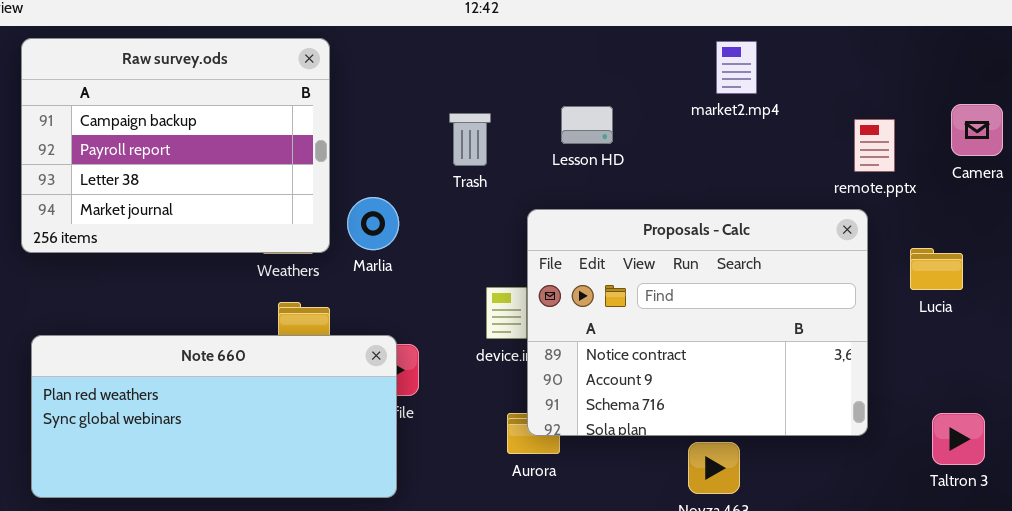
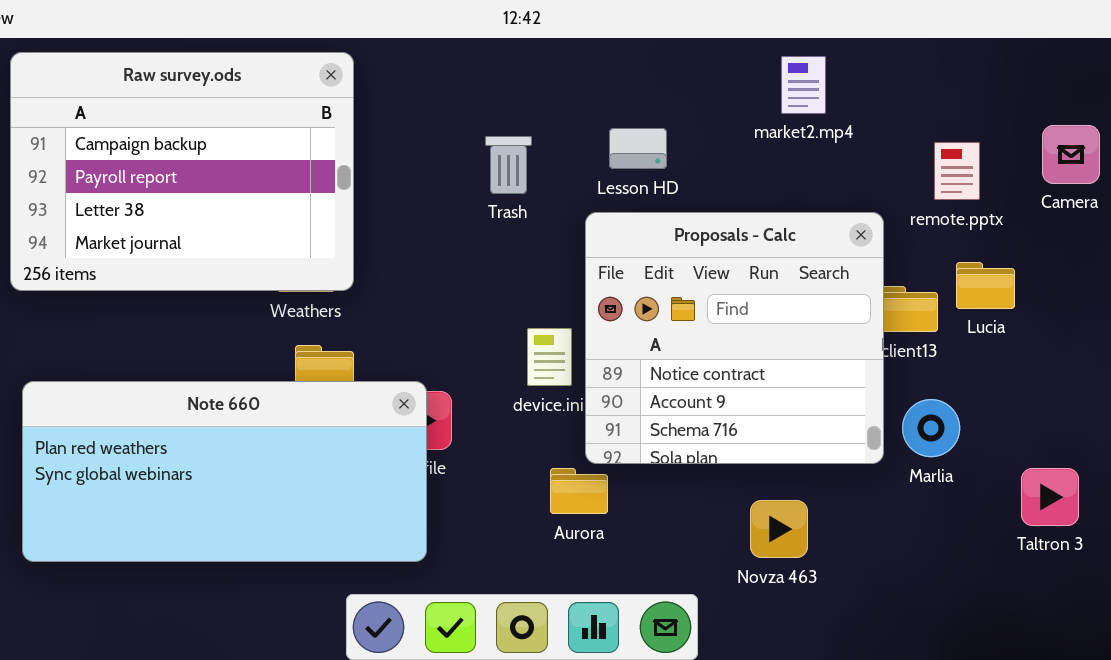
Marlia: [347,197,399,250] -> [902,399,960,457], moved
Proposals - Calc: [527,209,868,436] -> [585,212,884,464], moved, resized
Lucia: [910,248,963,290] -> [956,262,1015,309], moved

